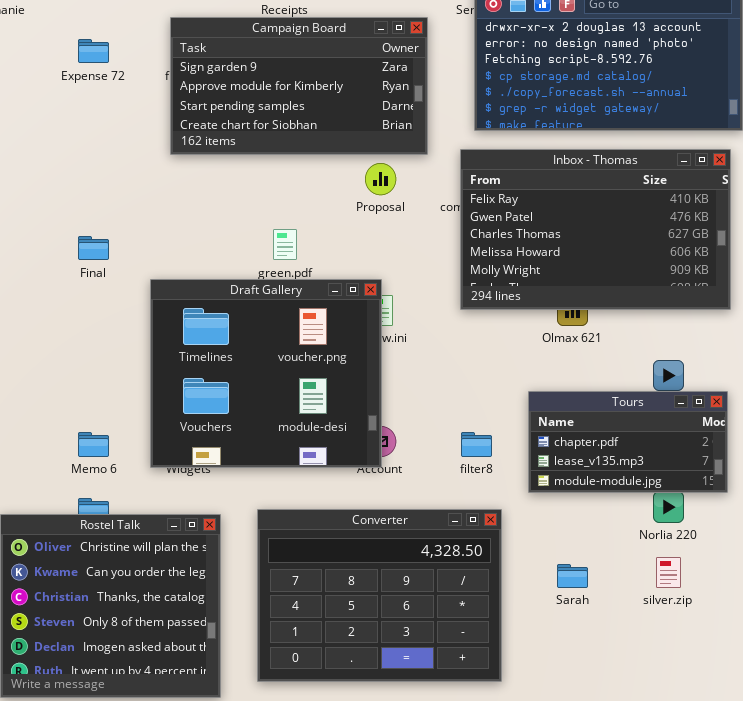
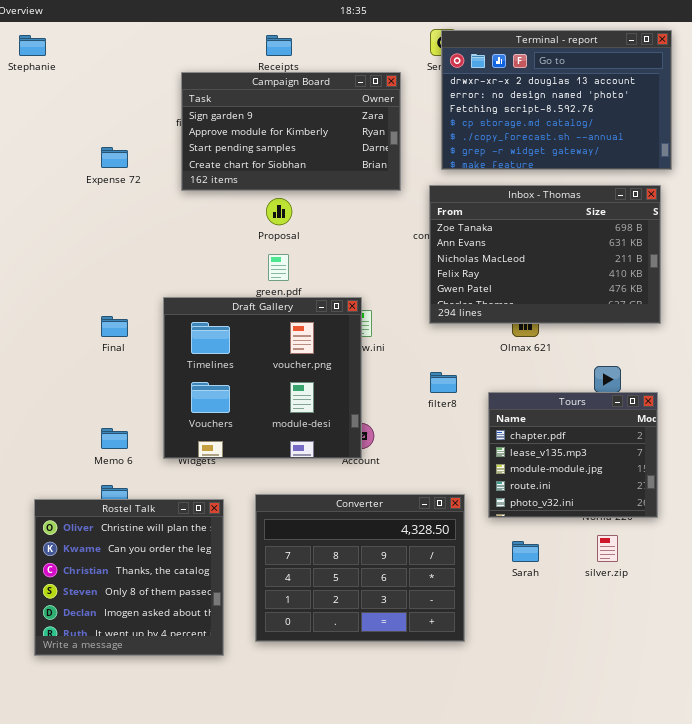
Expense 72: [78,39,109,63] -> [101,147,128,168], moved
Inbox - Thomas: [460,149,731,310] -> [429,185,661,324], scrolled up 3 rows
Proposal: [365,163,396,195] -> [266,198,292,225], moved
Final: [78,236,109,260] -> [101,316,128,337], moved
Tours: [528,391,728,493] -> [488,392,658,518], resized
filter8: [461,432,492,457] -> [430,372,457,393], moved

